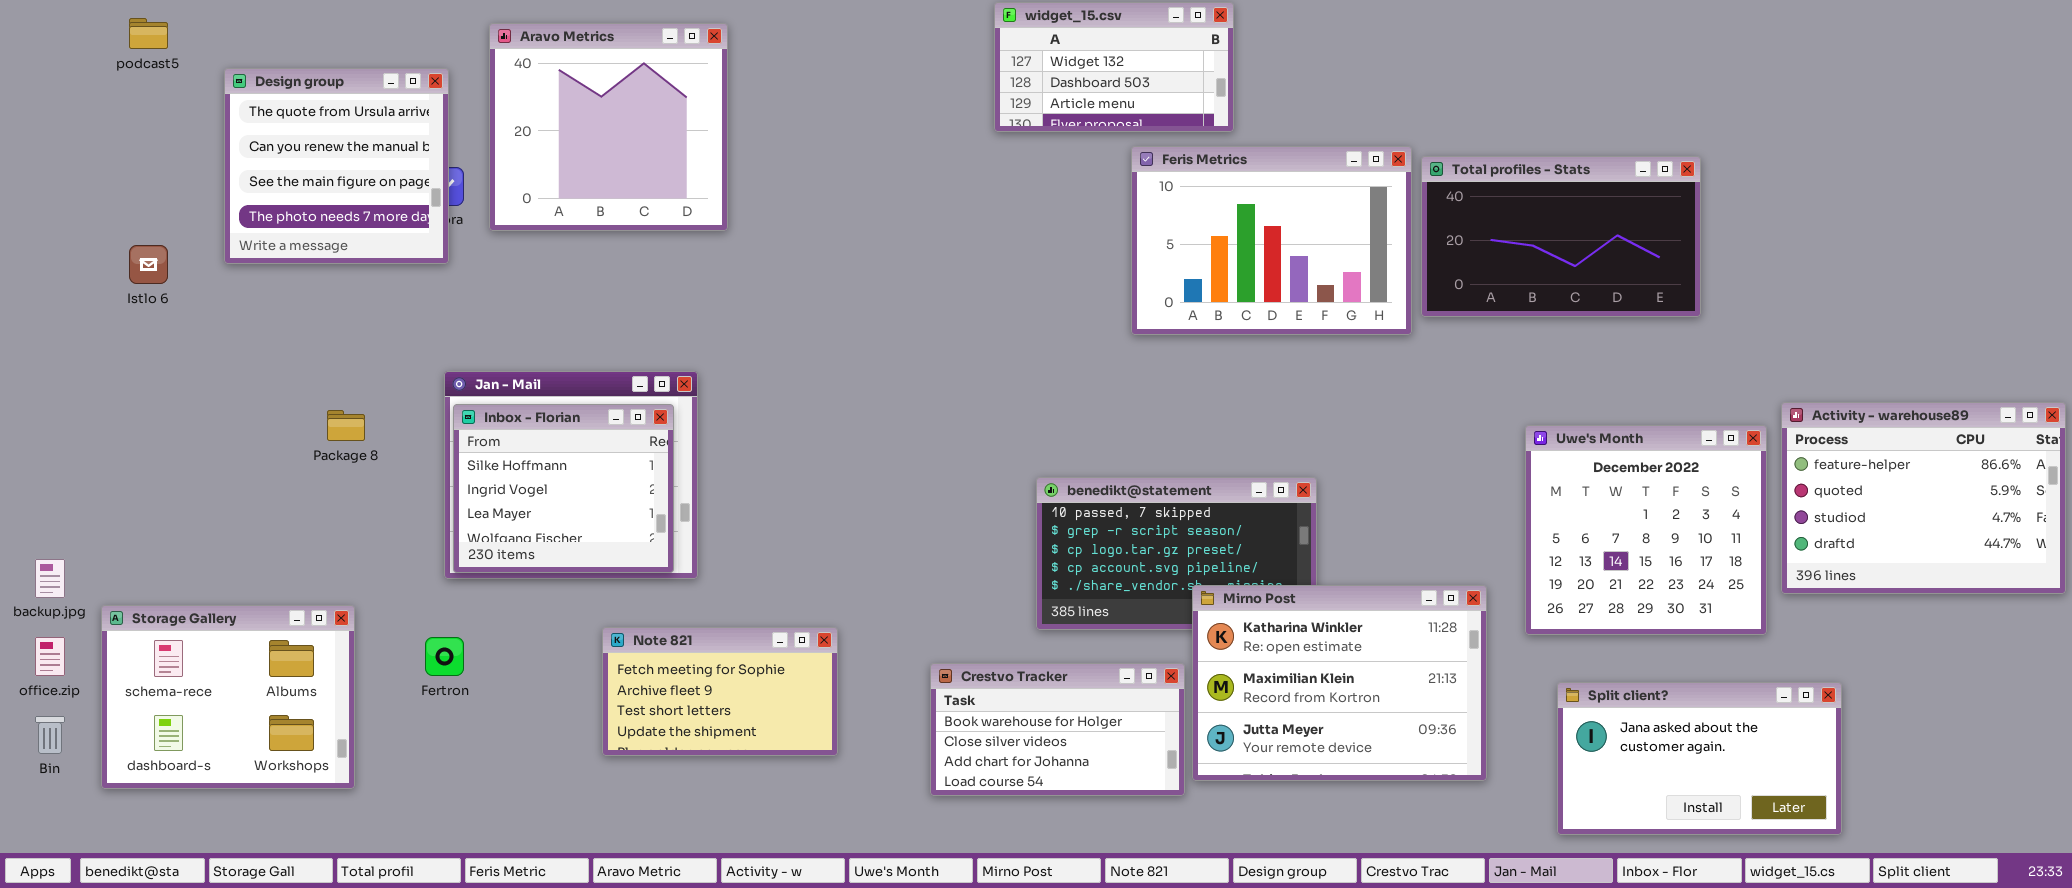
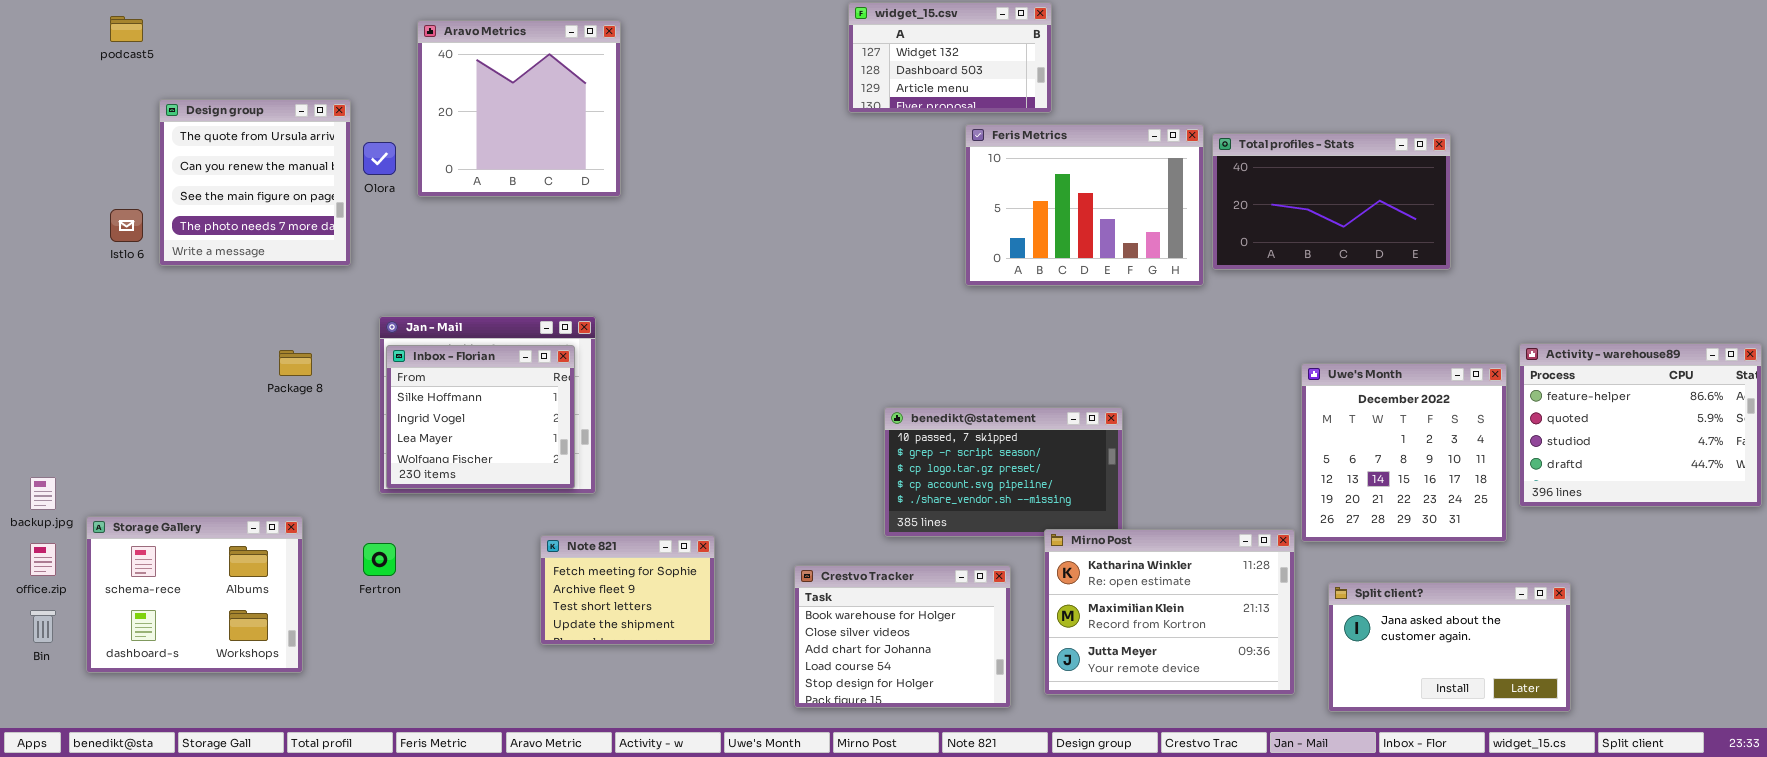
Design group: [224,68,449,264] -> [159,99,351,266], moved
Mirno Post: [1192,585,1487,781] -> [1044,529,1295,695], moved
Note 821: [602,627,838,756] -> [540,535,715,645], resized
Crestvo Tracker: [930,663,1185,796] -> [794,565,1011,708], resized

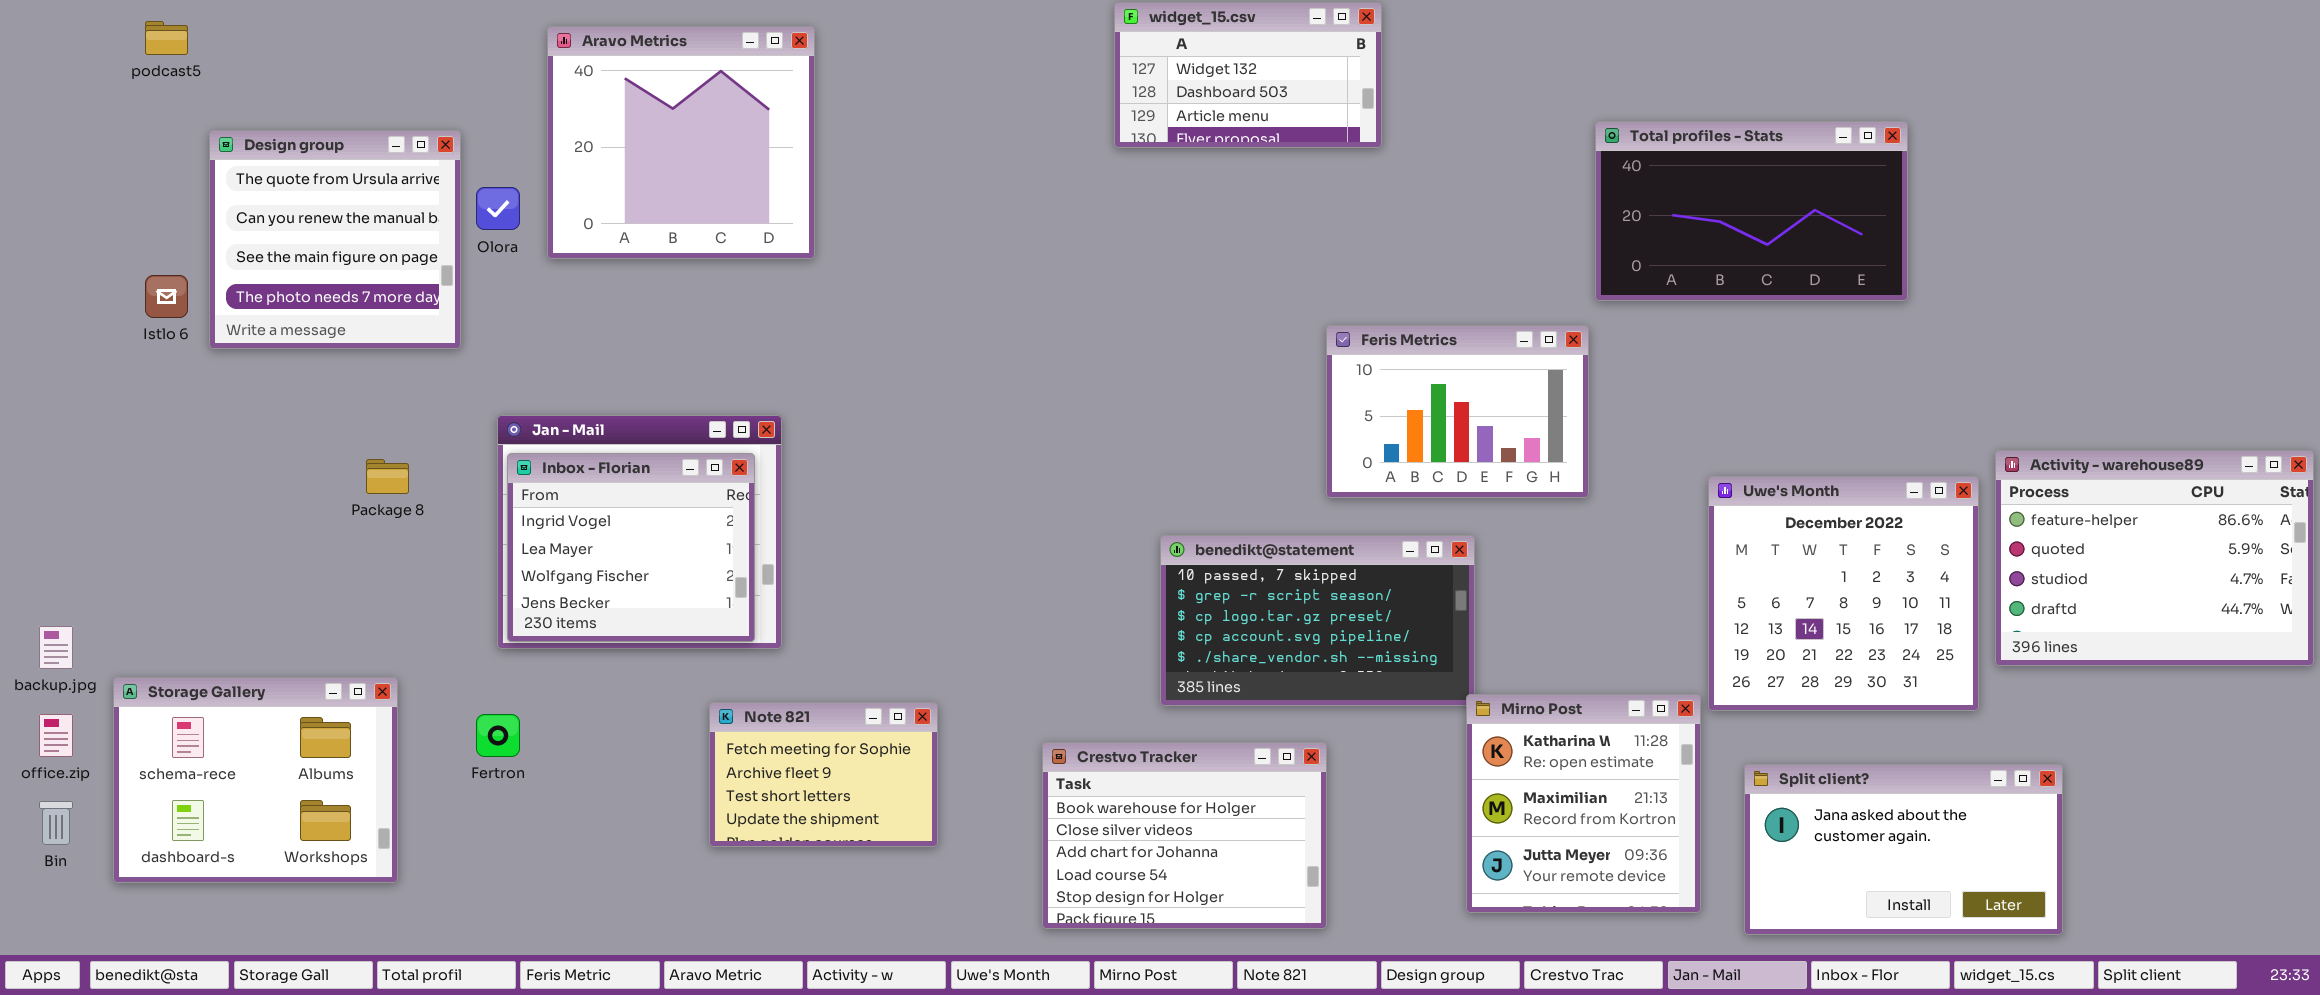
Feris Metrics: [965,124,1204,286] -> [1326,325,1589,498], moved, resized
Total profiles - Stats: [1212,133,1451,270] -> [1595,121,1908,301], moved
Inbox - Florian: [386,345,575,489] -> [507,453,755,642], scrolled down 1 row
Mirno Post: [1044,529,1295,695] -> [1466,694,1701,913], resized

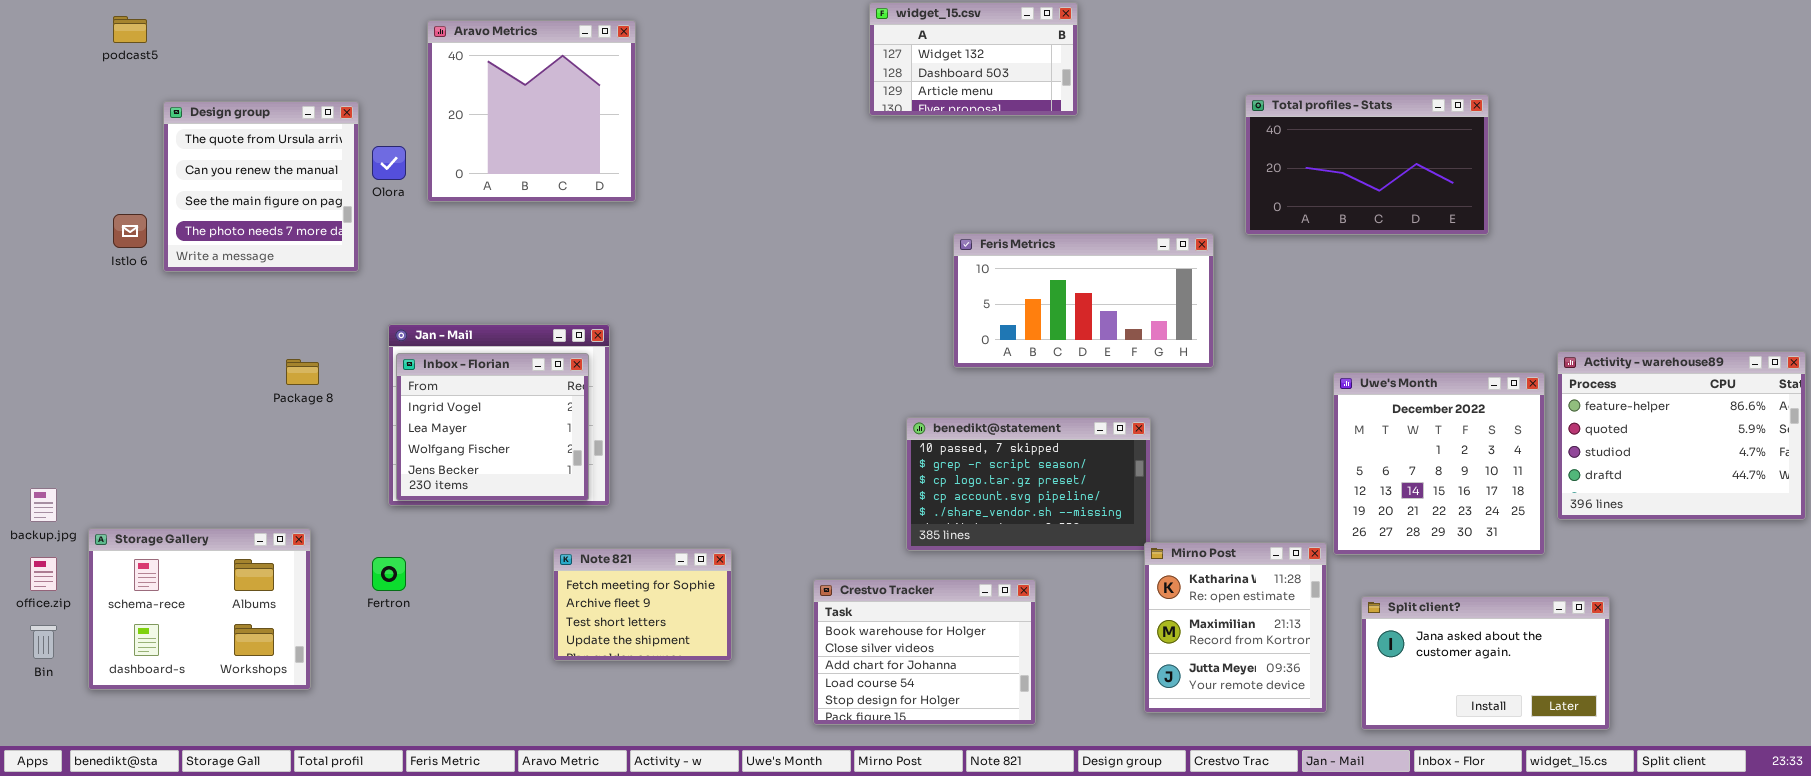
Feris Metrics: [1326,325,1589,498] -> [953,233,1214,368], moved, resized

